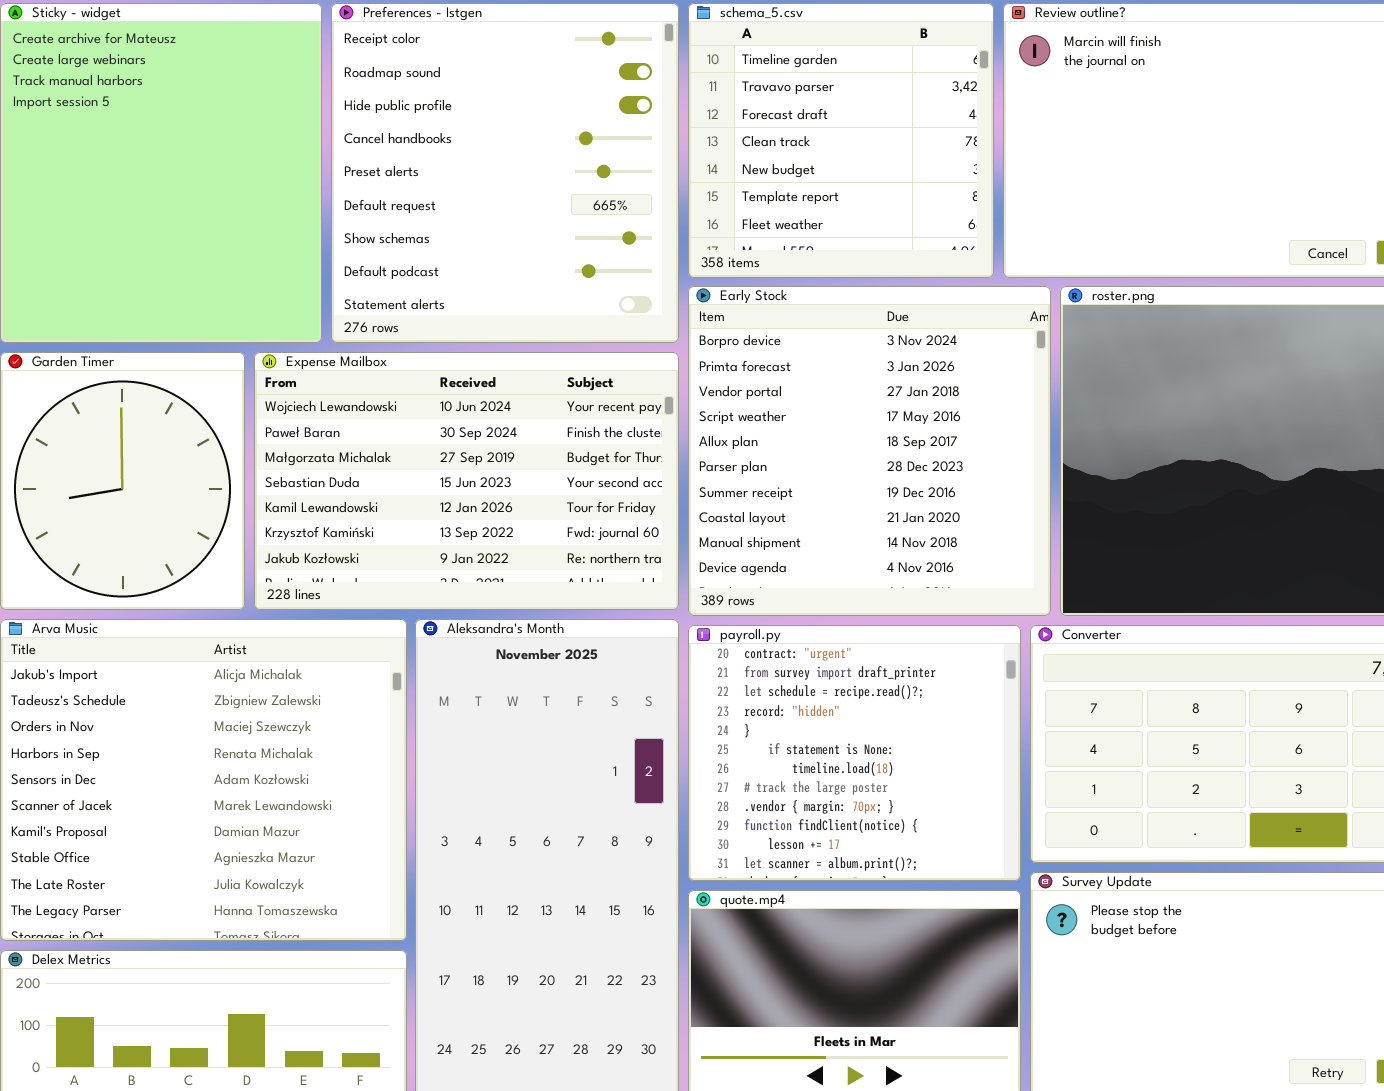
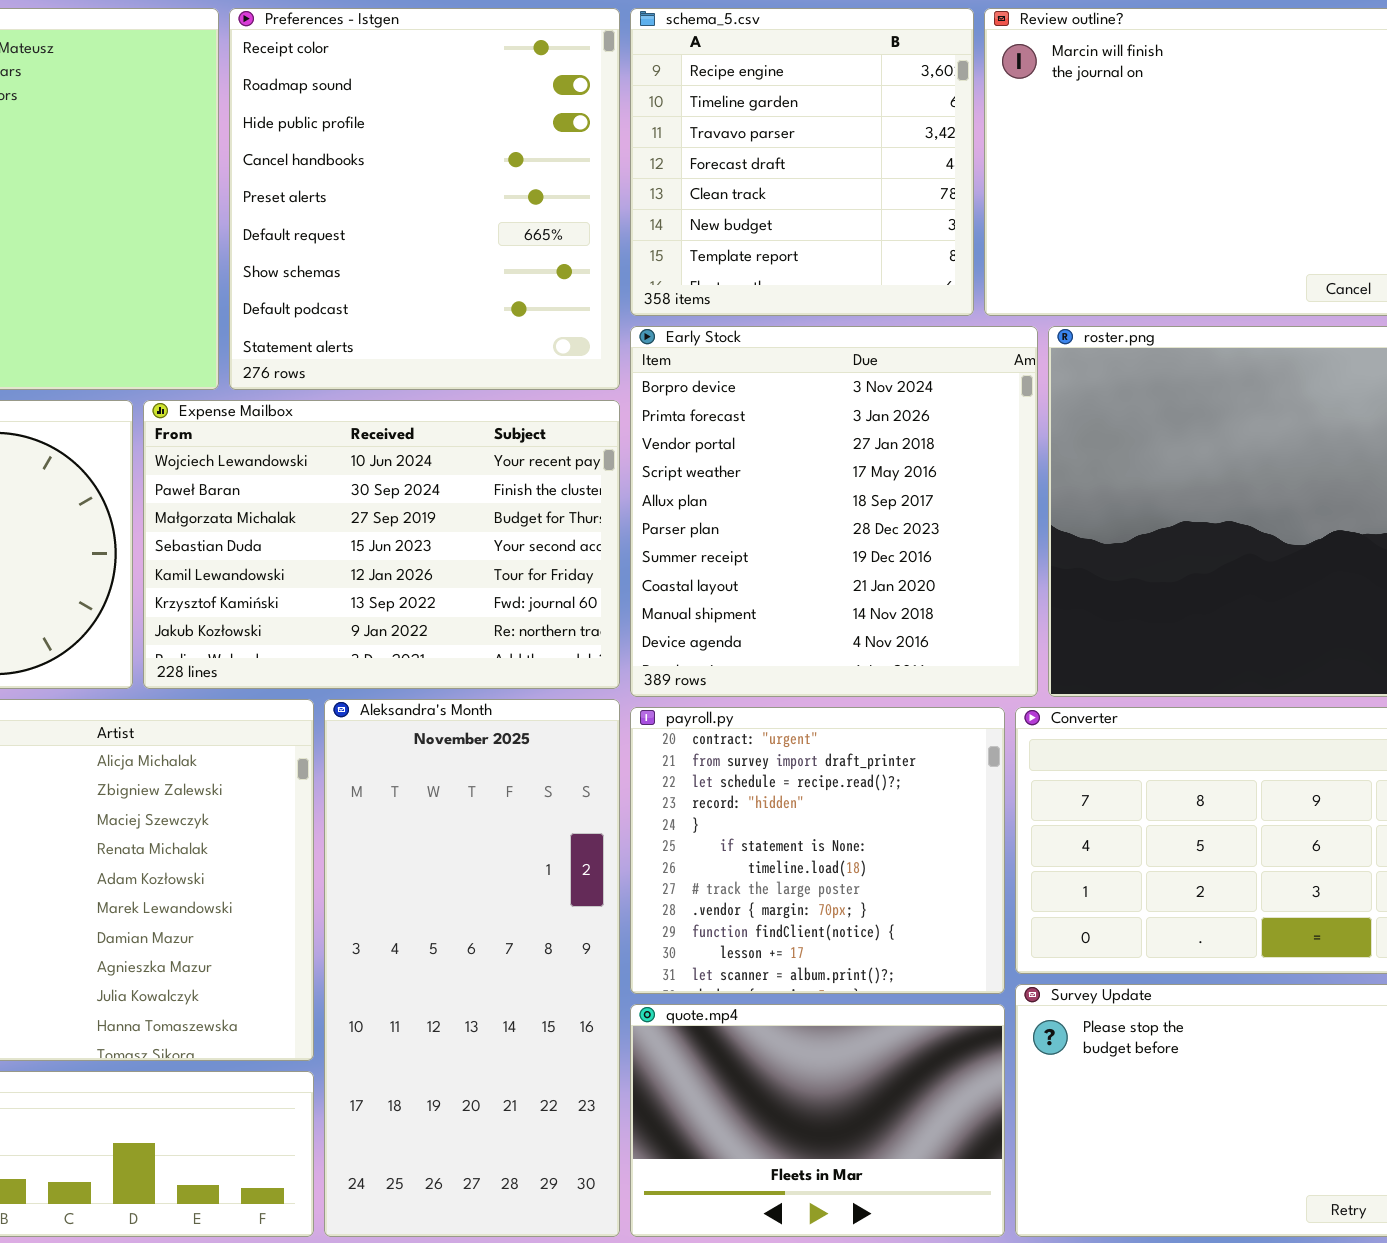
schema_5.csv: [688,3,994,278] -> [630,8,974,316], scrolled up 1 row

